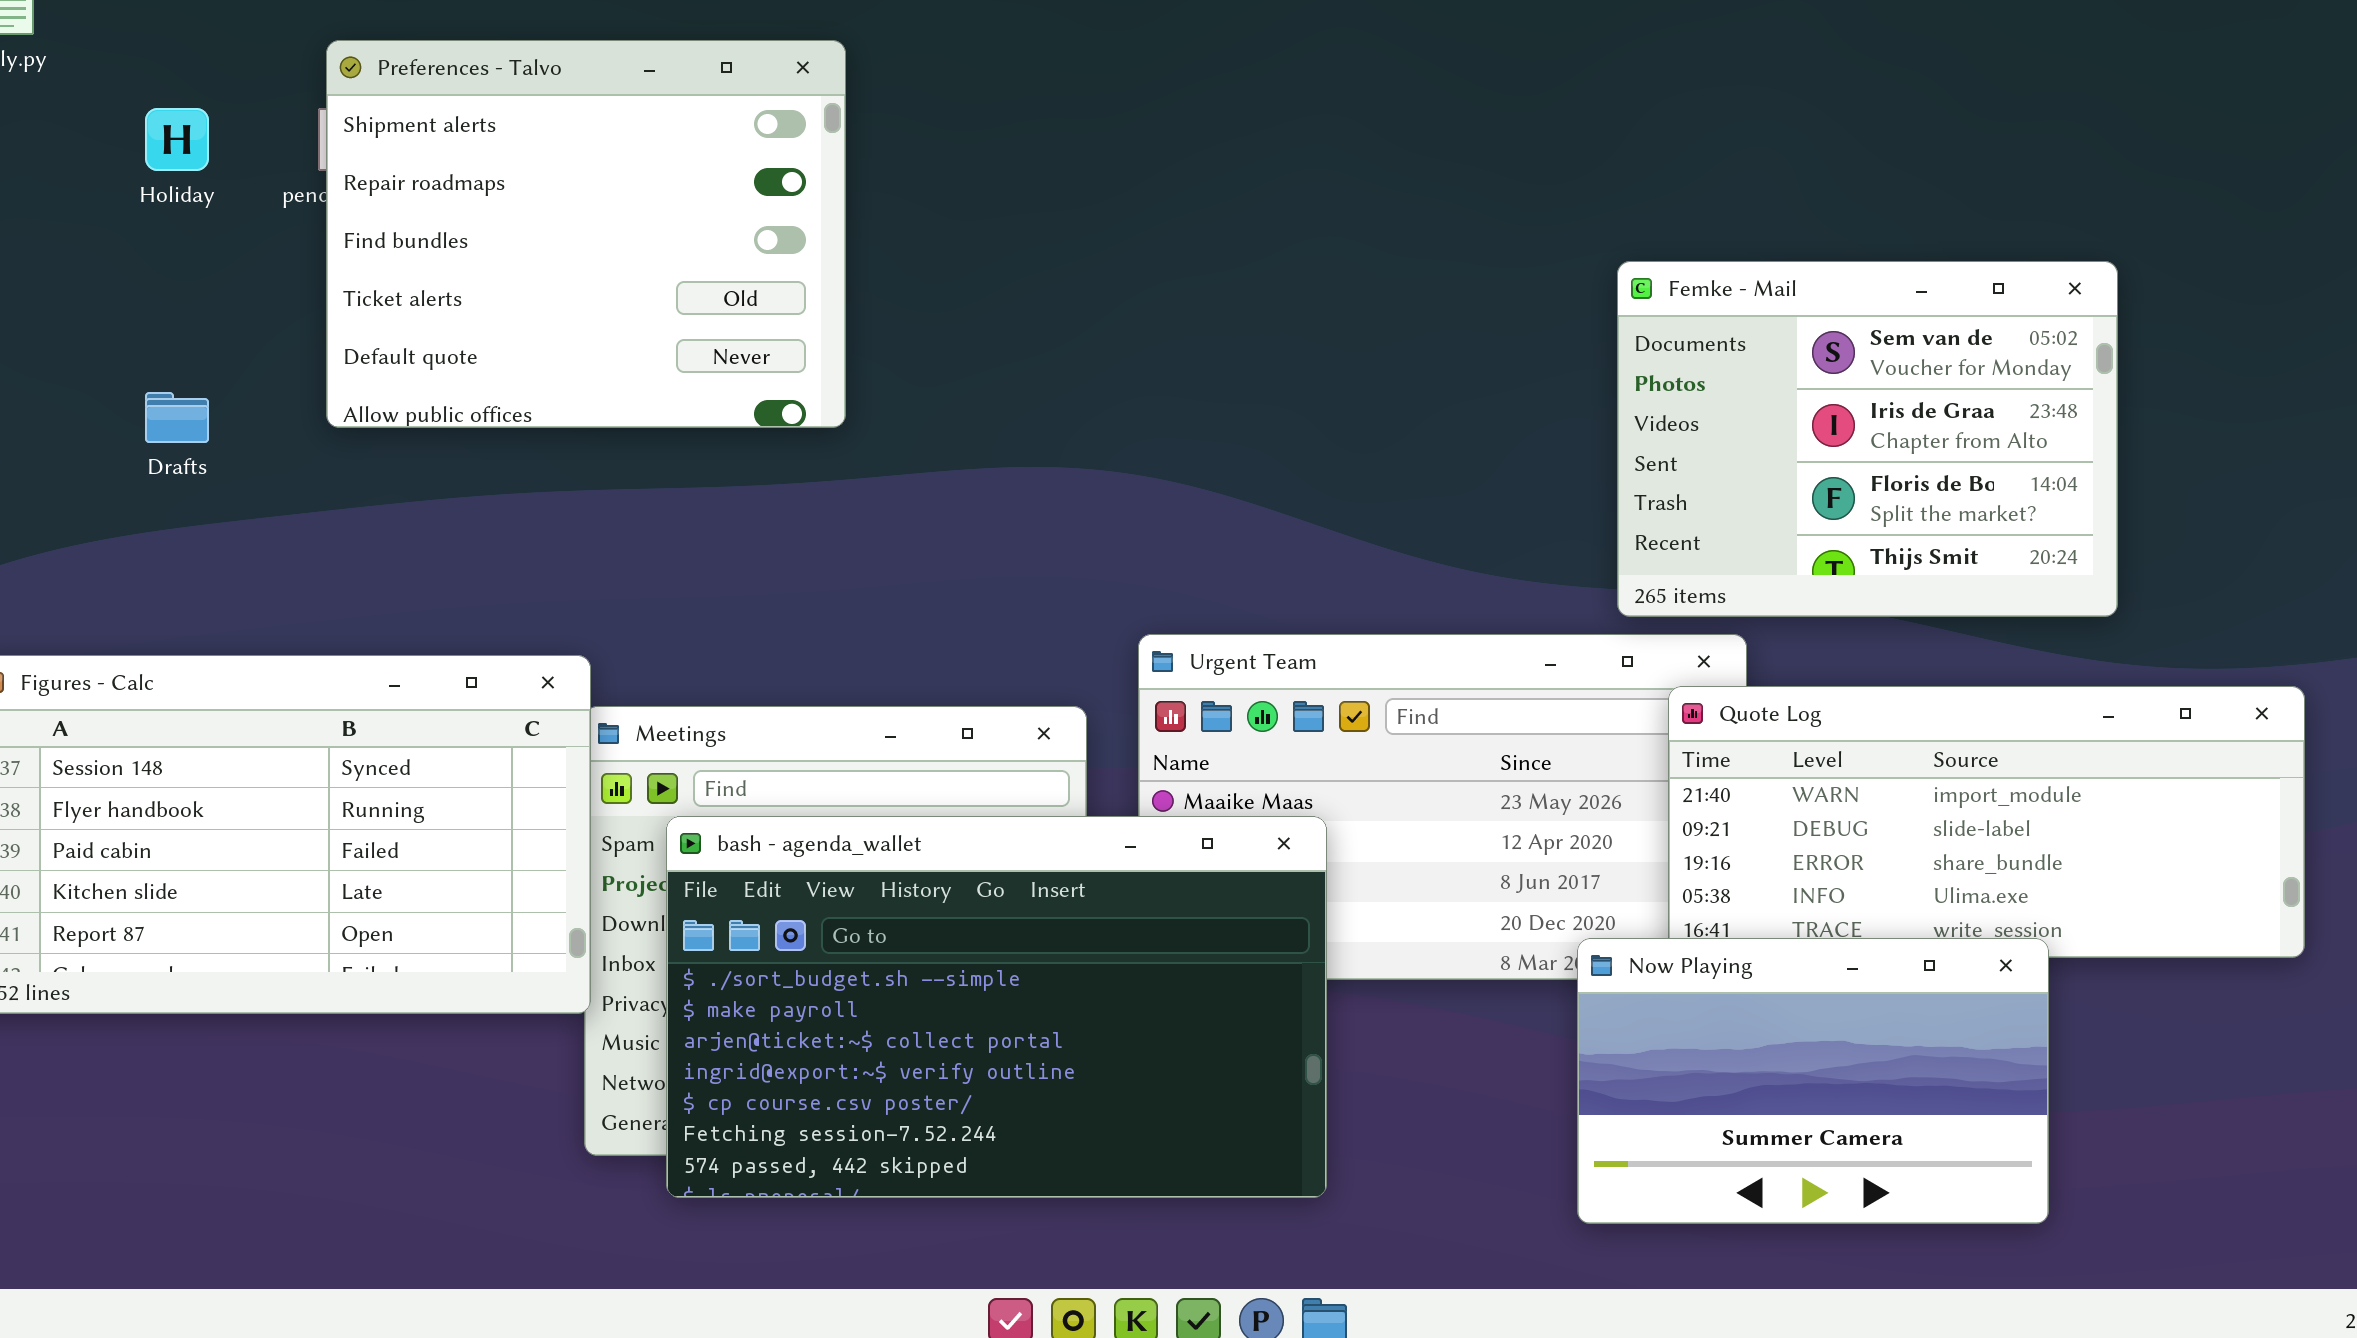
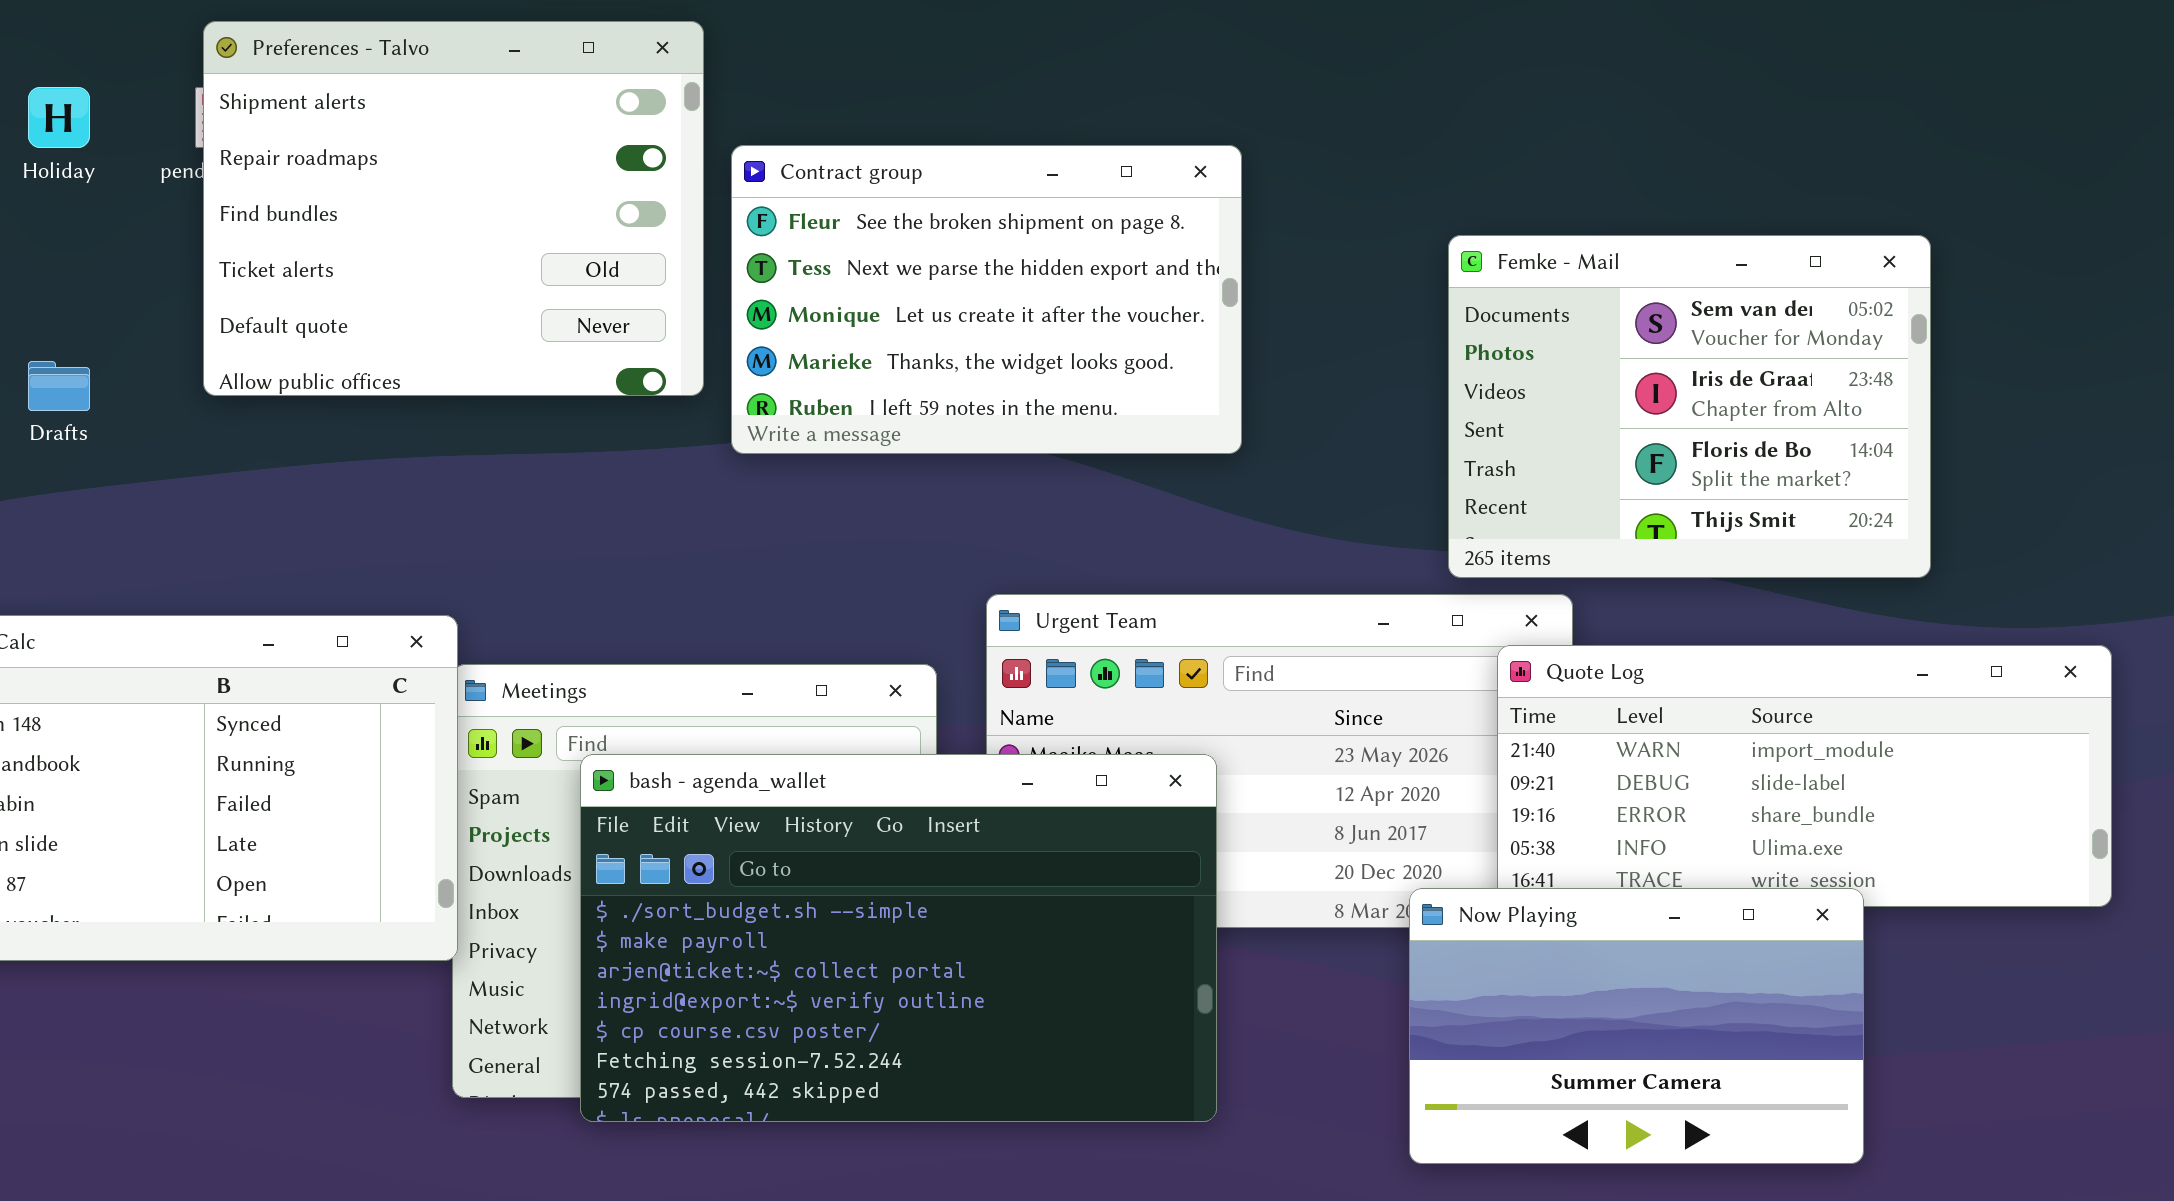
Contract group: none -> [731,145,1242,454], opened
bash - agenda_wallet: [666,816,1327,1198] -> [580,754,1217,1122], moved

